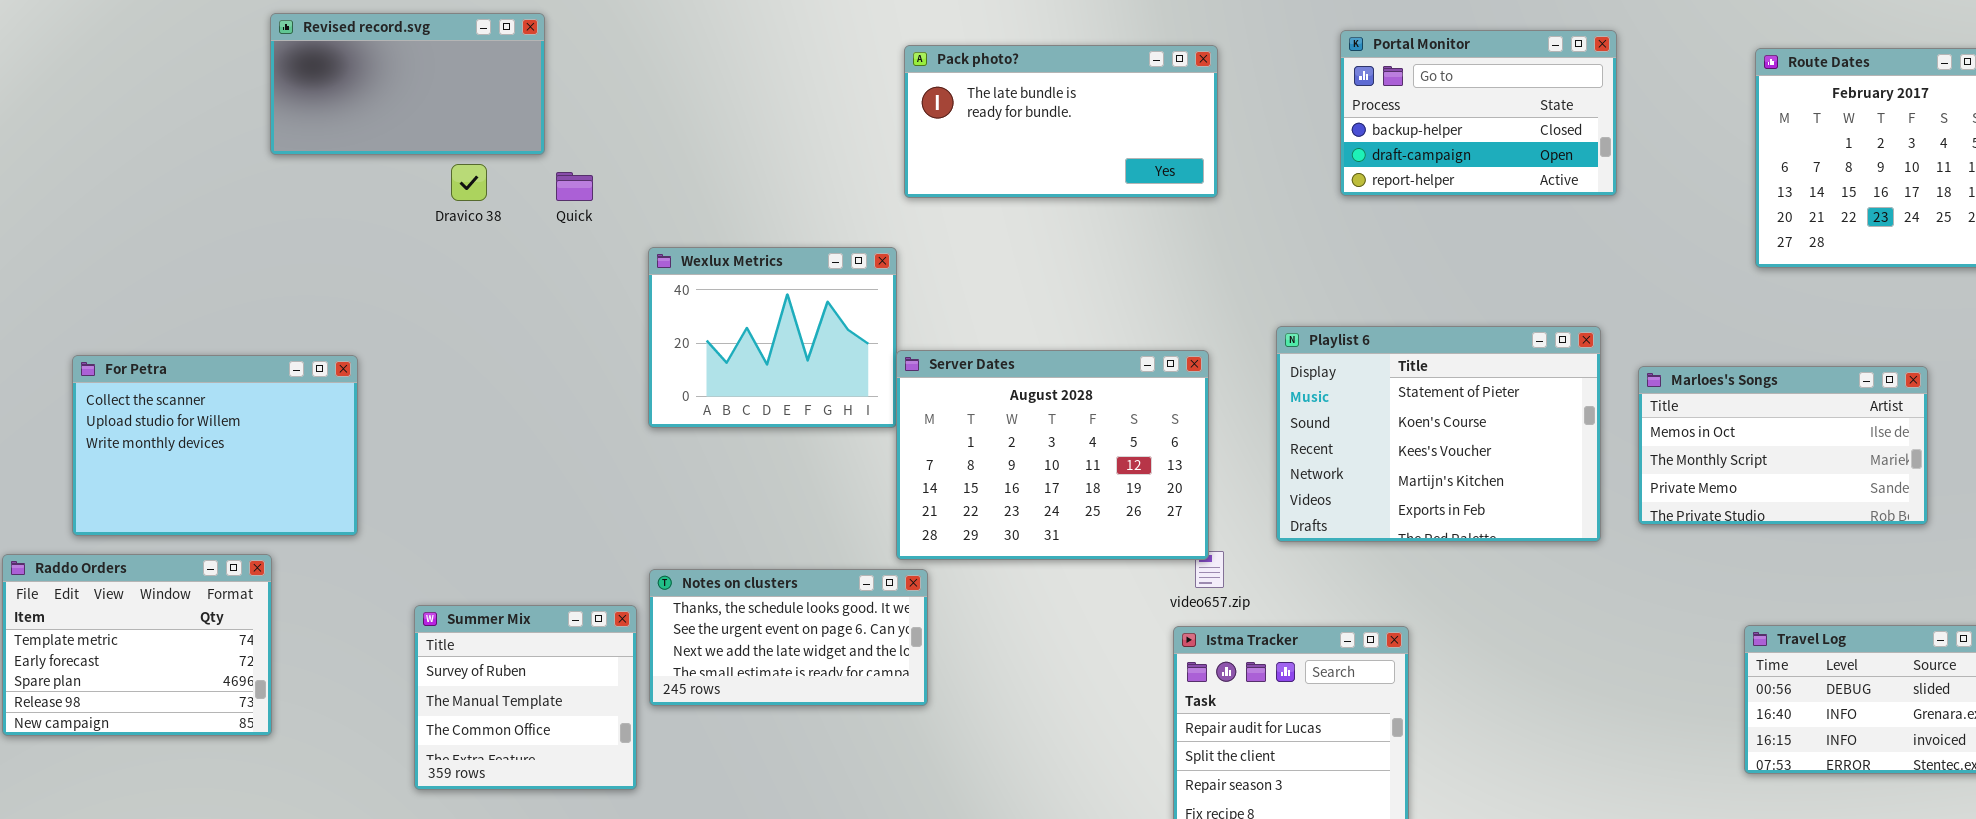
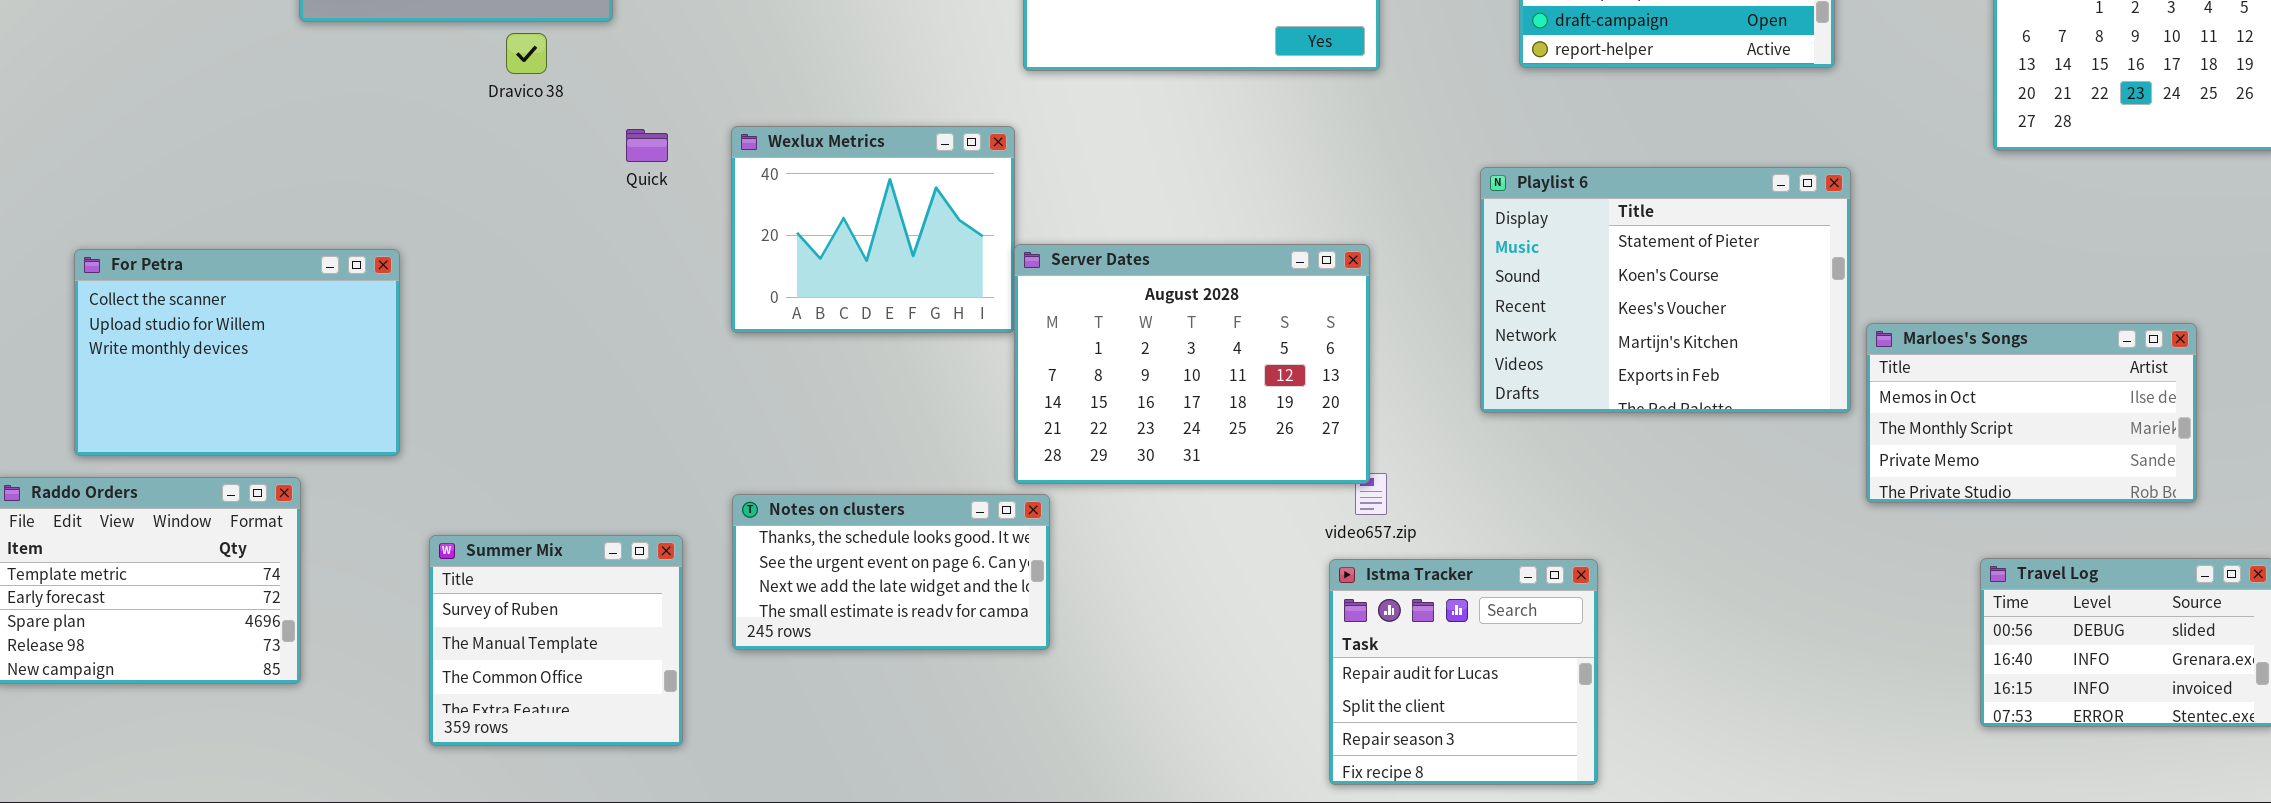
Quick: [556,172,593,201] -> [626,129,668,162], moved
Playlist 6: [1276,326,1601,542] -> [1480,167,1851,413], moved
Marloes's Songs: [1638,366,1928,525] -> [1866,323,2197,503], moved
Summer Mix: [414,605,637,790] -> [429,535,683,746], moved

